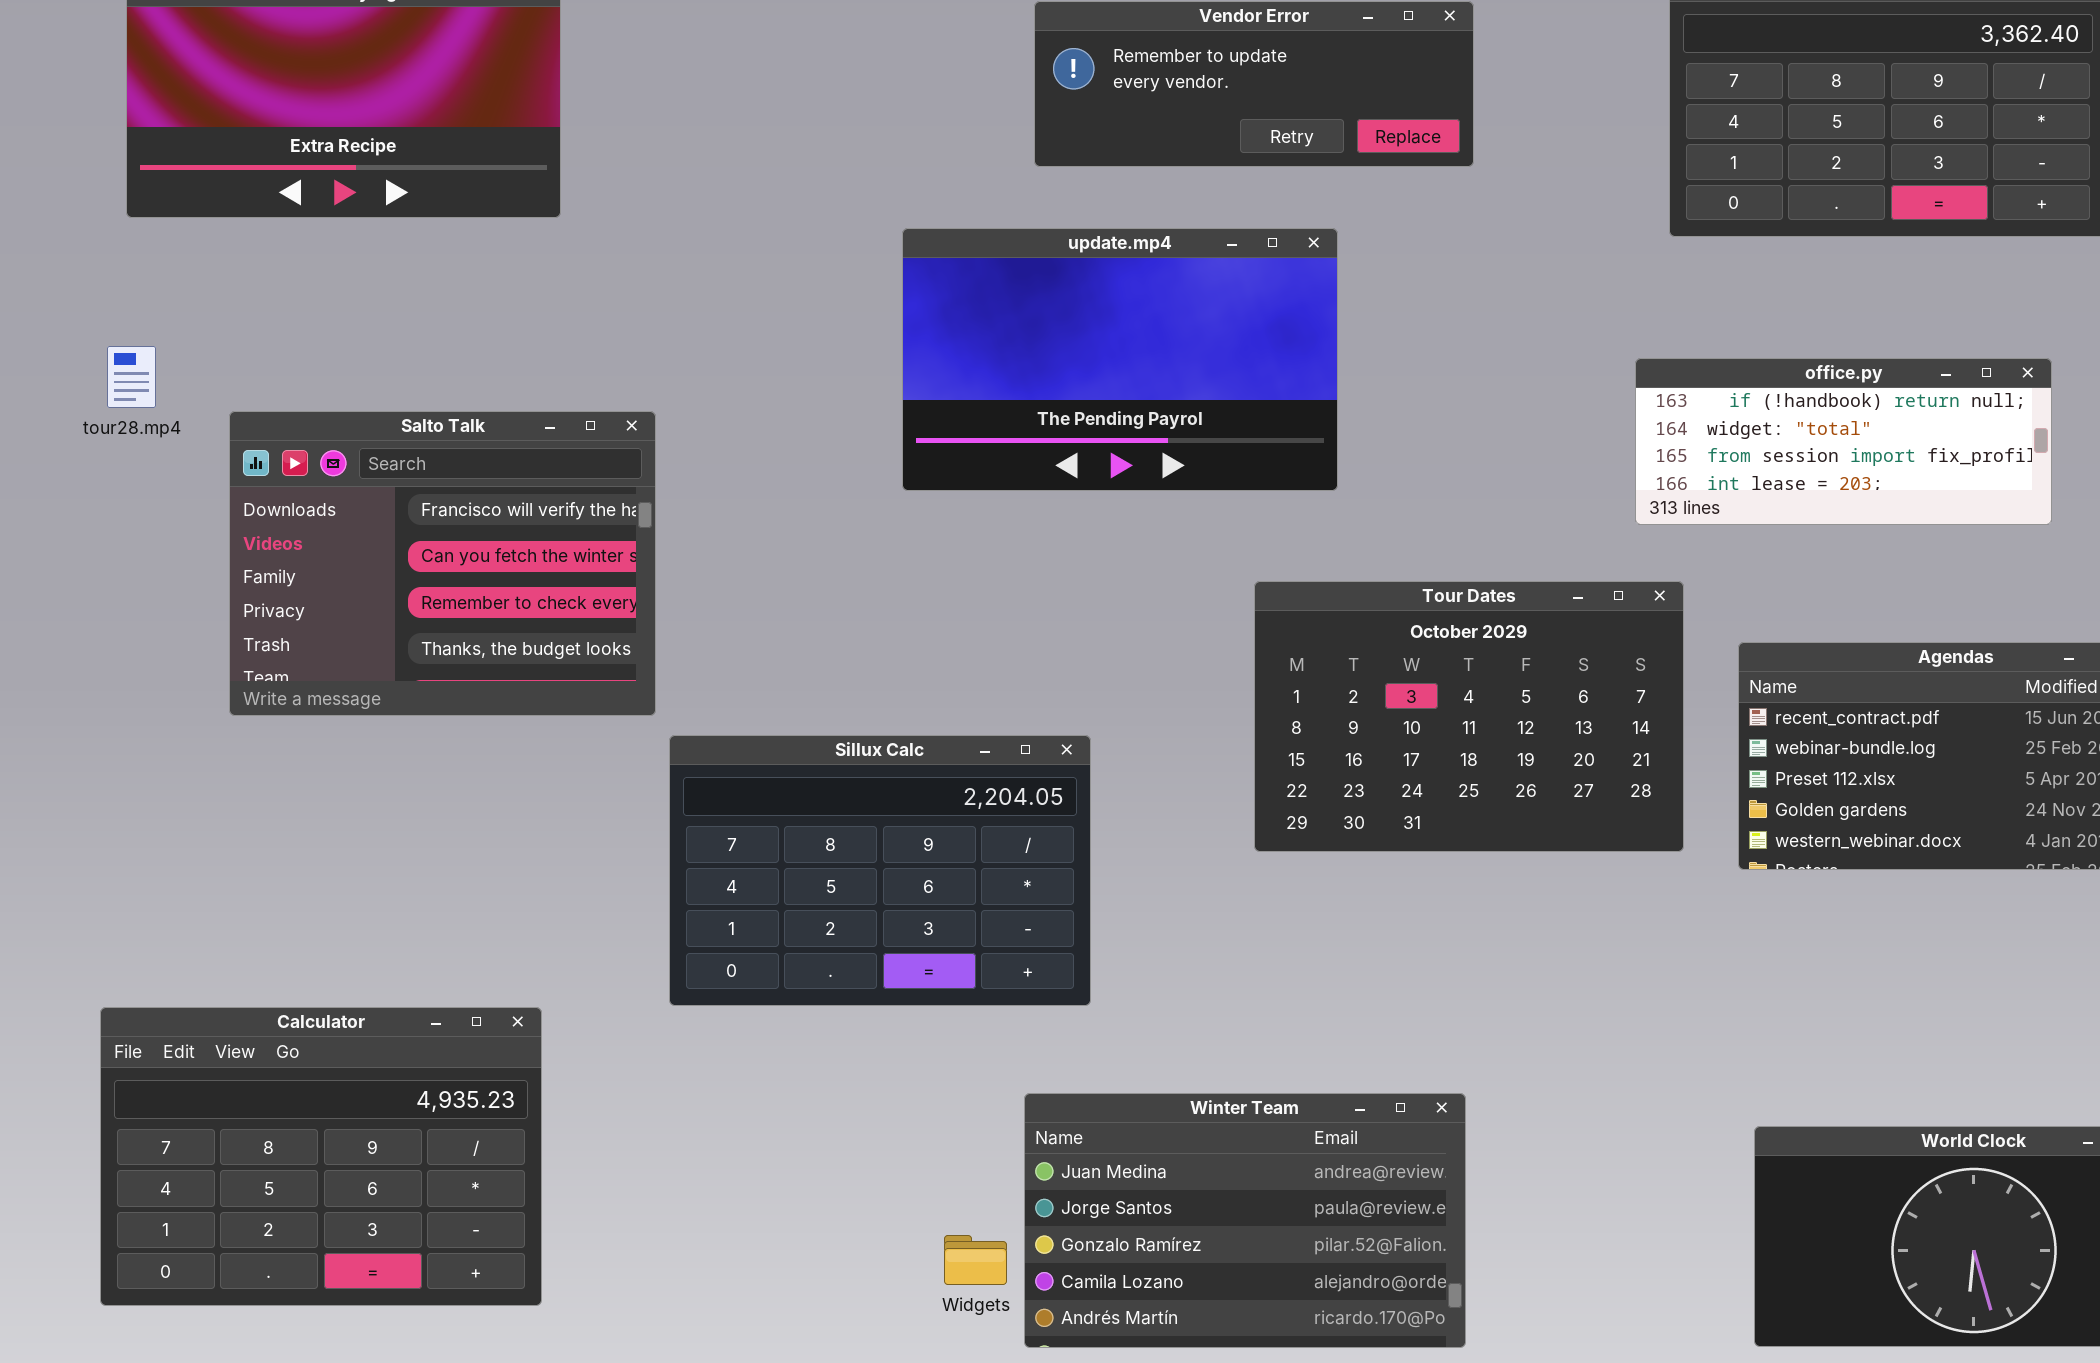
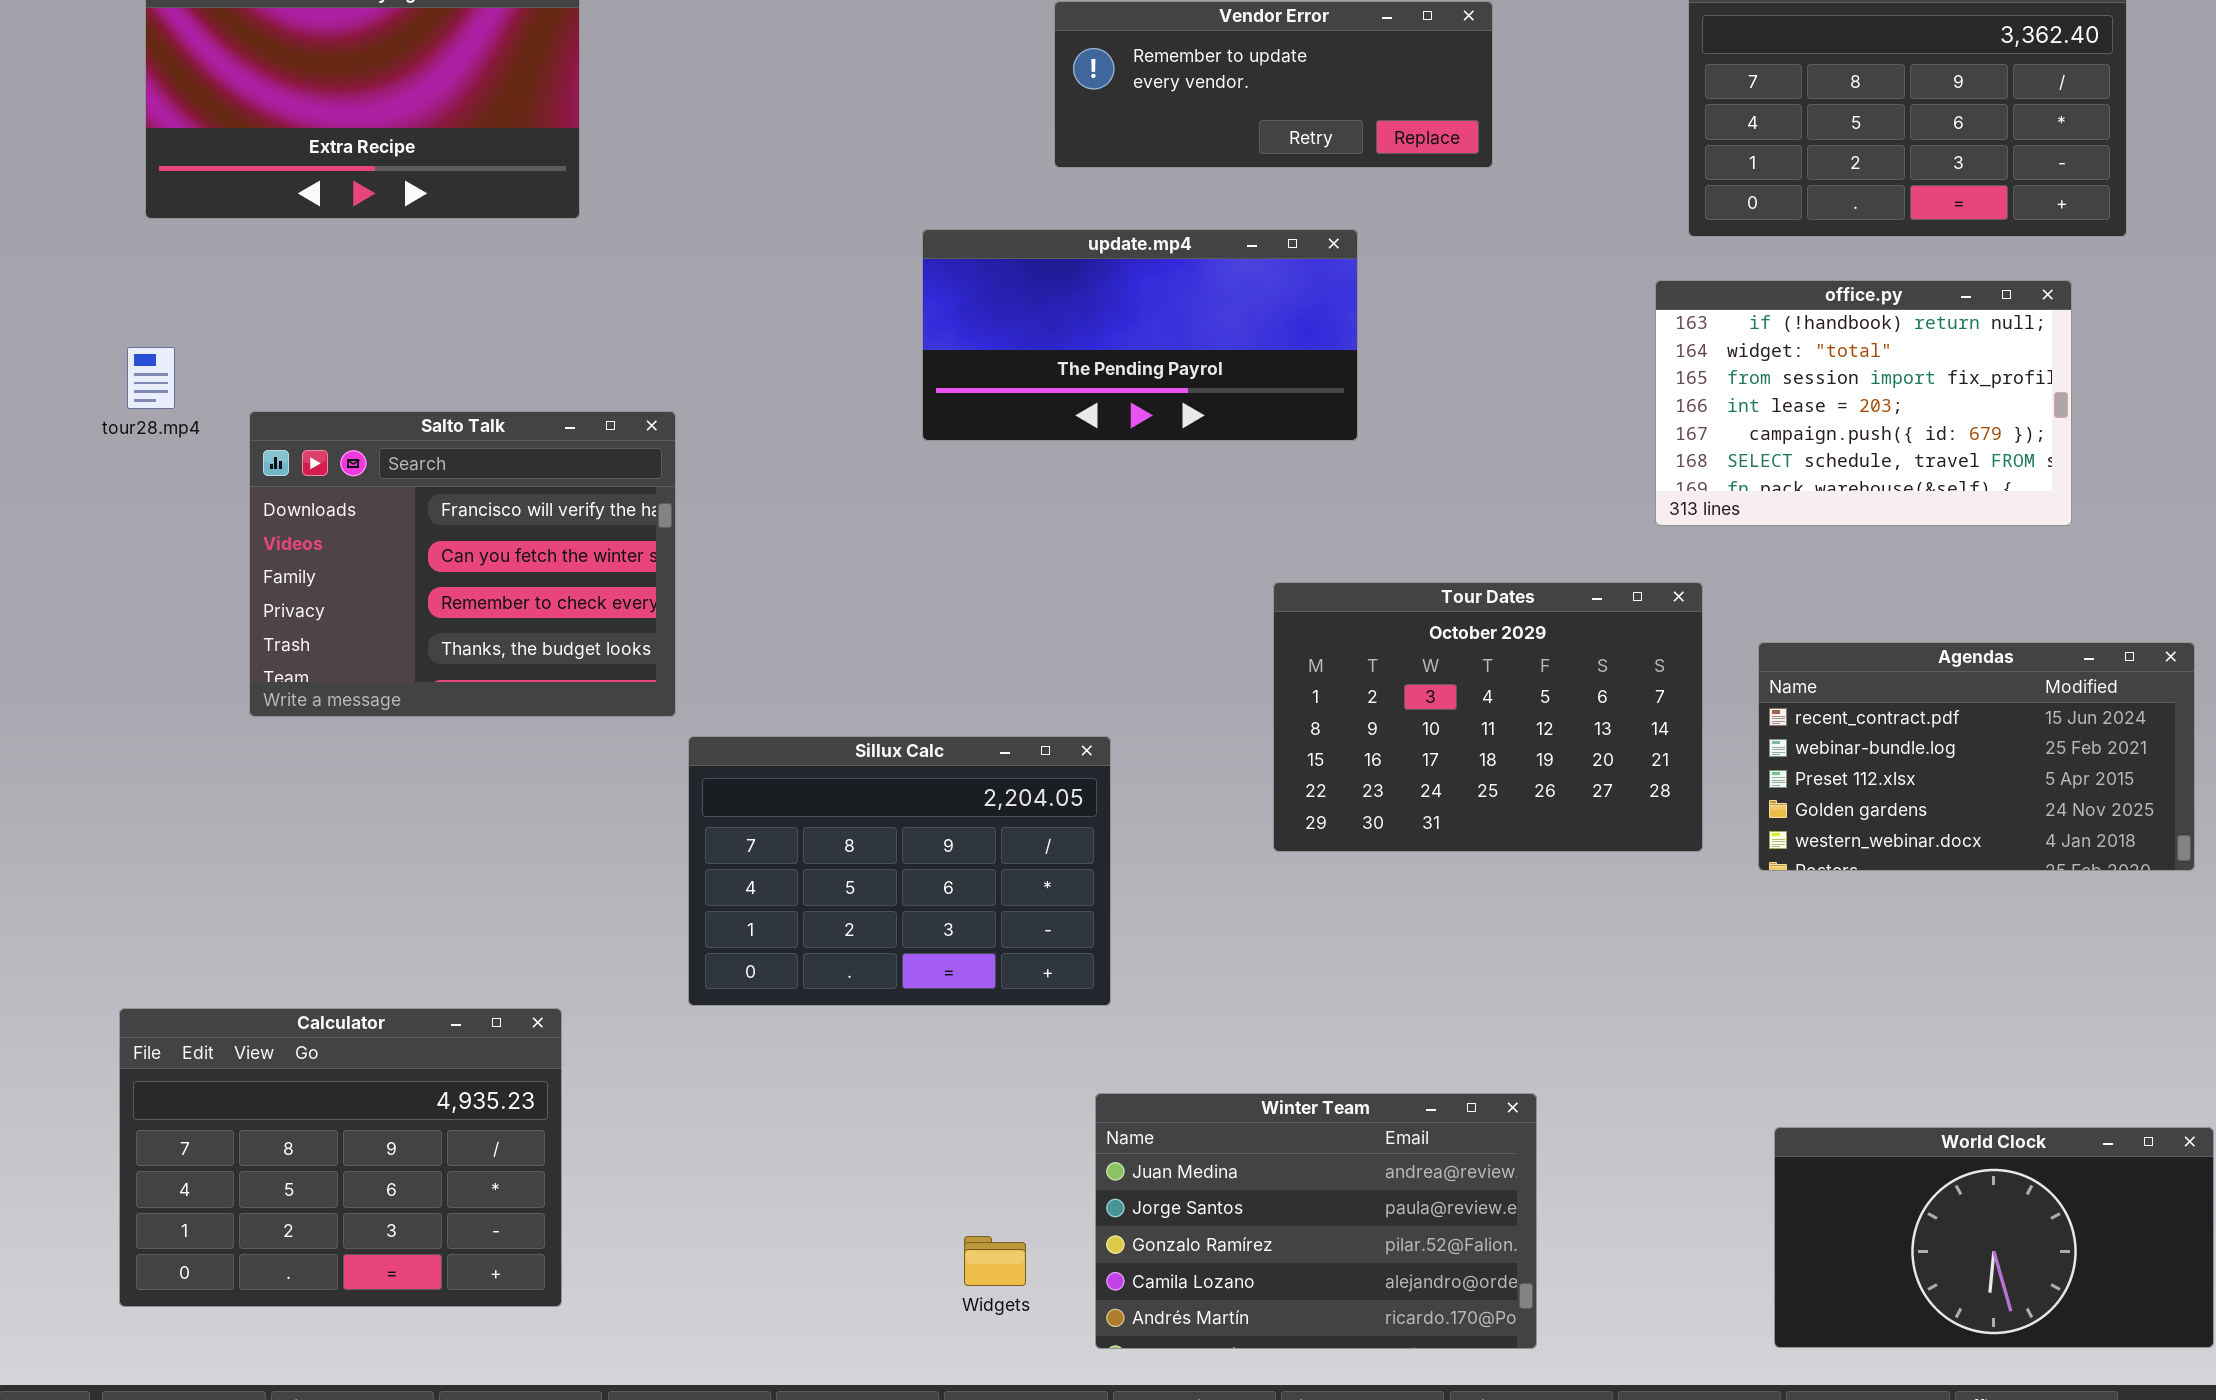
update.mp4: [902,228,1338,491] -> [922,229,1358,441], resized
office.py: [1635,358,2052,525] -> [1655,280,2072,526], resized
Winter Team: [1024,1093,1466,1348] -> [1095,1093,1537,1349], moved

